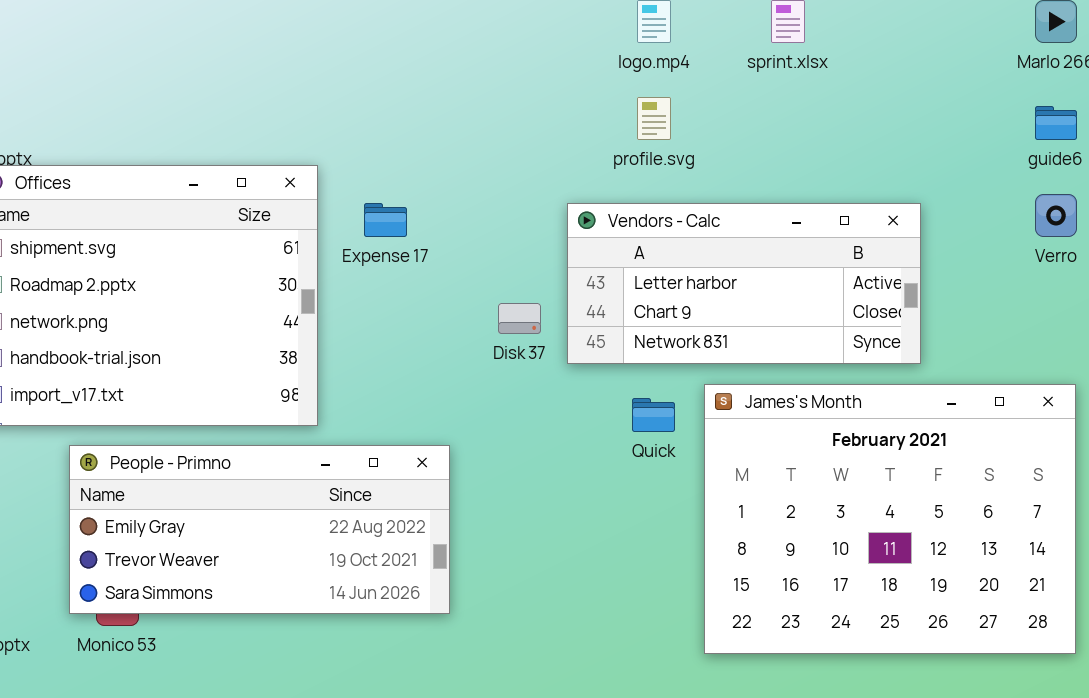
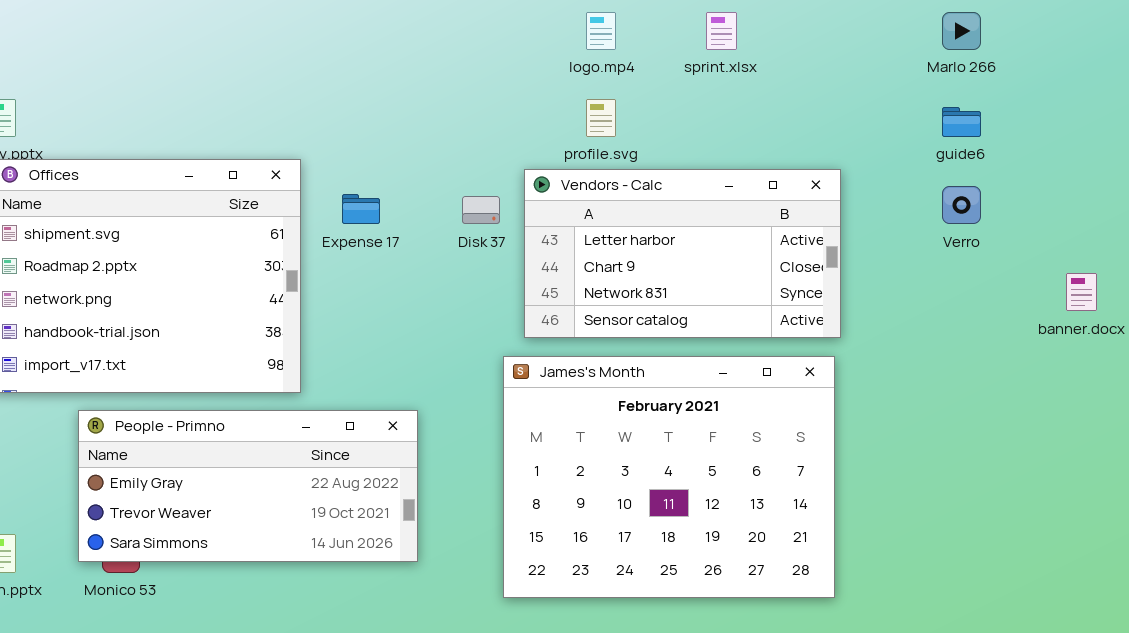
Vendors - Calc: [567,203,921,364] -> [524,169,841,338], resized
Disk 37: [498,303,541,334] -> [462,196,500,224], moved
James's Month: [704,384,1076,654] -> [503,356,835,598], moved

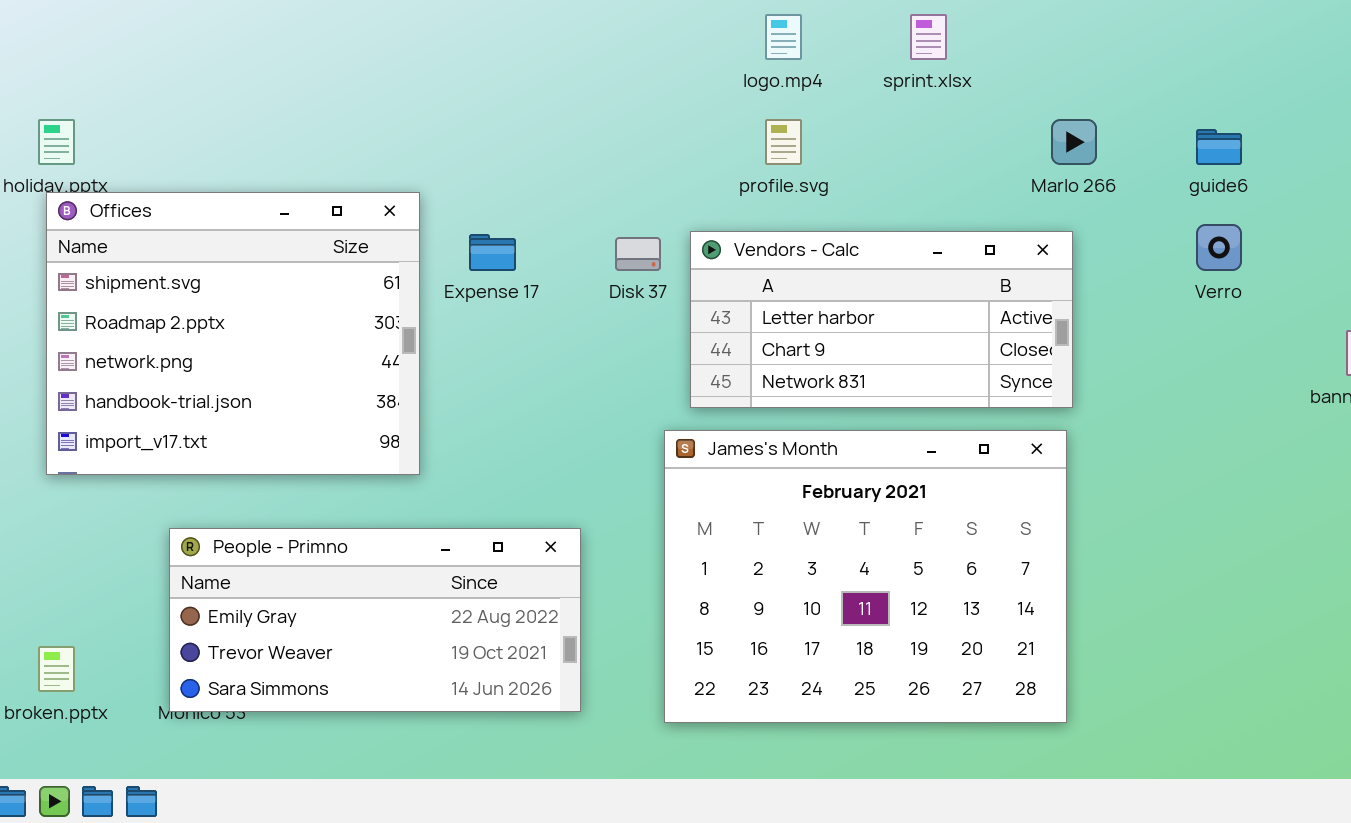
Marlo 266: [942,12,981,50] -> [1051,119,1097,165], moved
Vendors - Calc: [524,169,841,338] -> [690,231,1073,408], resized
People - Primno: [78,410,418,562] -> [169,528,581,712], moved

